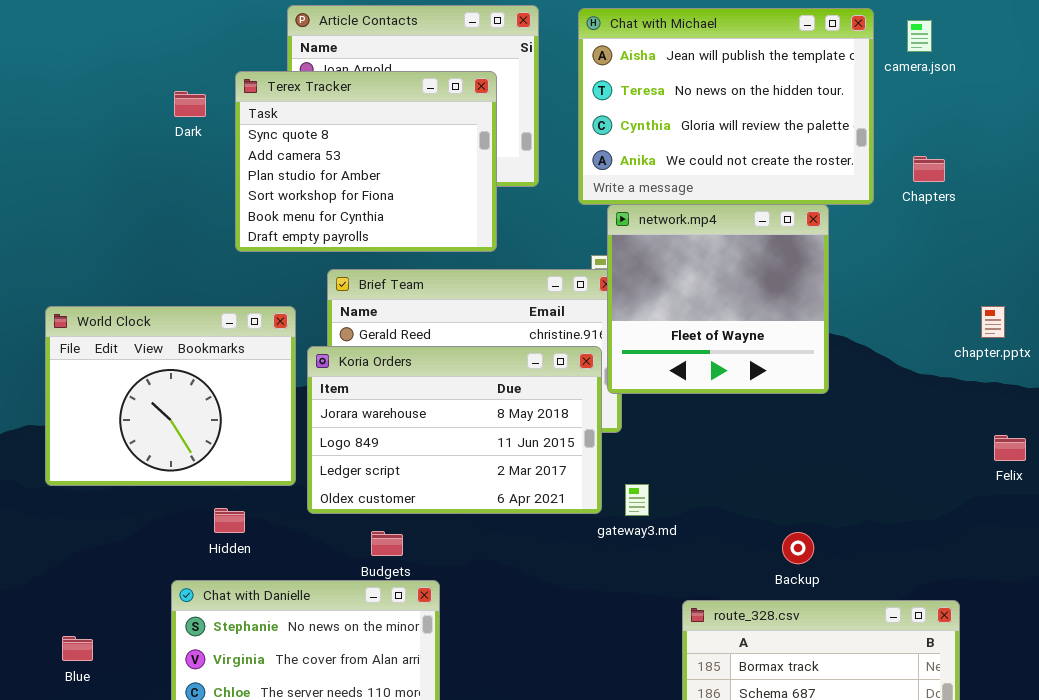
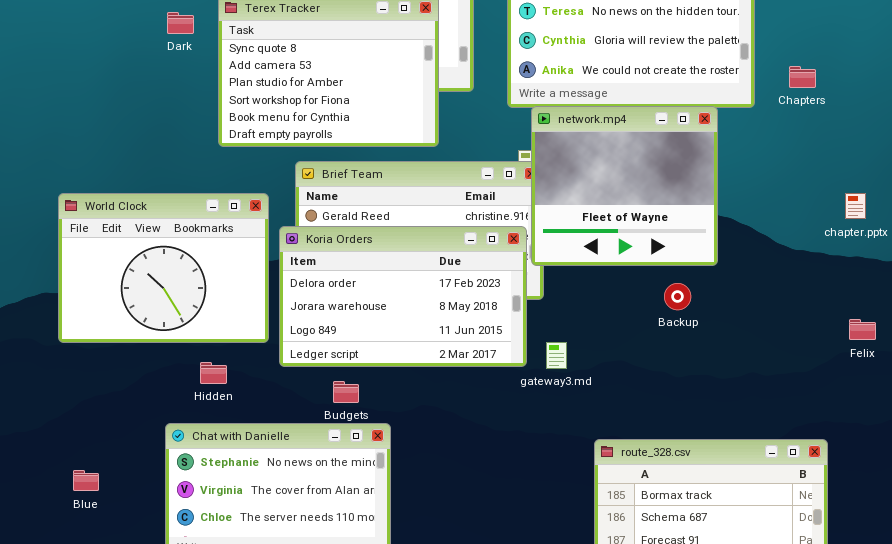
Koria Orders: [307,346,602,514] -> [279,226,527,367], scrolled up 1 row
Felix: [994,435,1026,461] -> [849,319,876,340], moved
Backup: [782,532,814,564] -> [664,283,691,310], moved

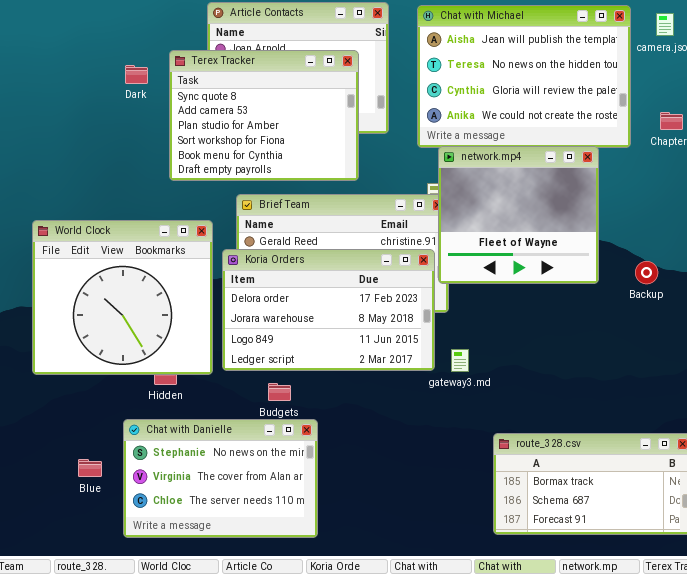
World Clock: [58,193,269,343] -> [32,220,213,375], resized
Backup: [664,283,691,310] -> [635,261,658,284], moved
Blue: [73,470,99,491] -> [78,459,102,477], moved

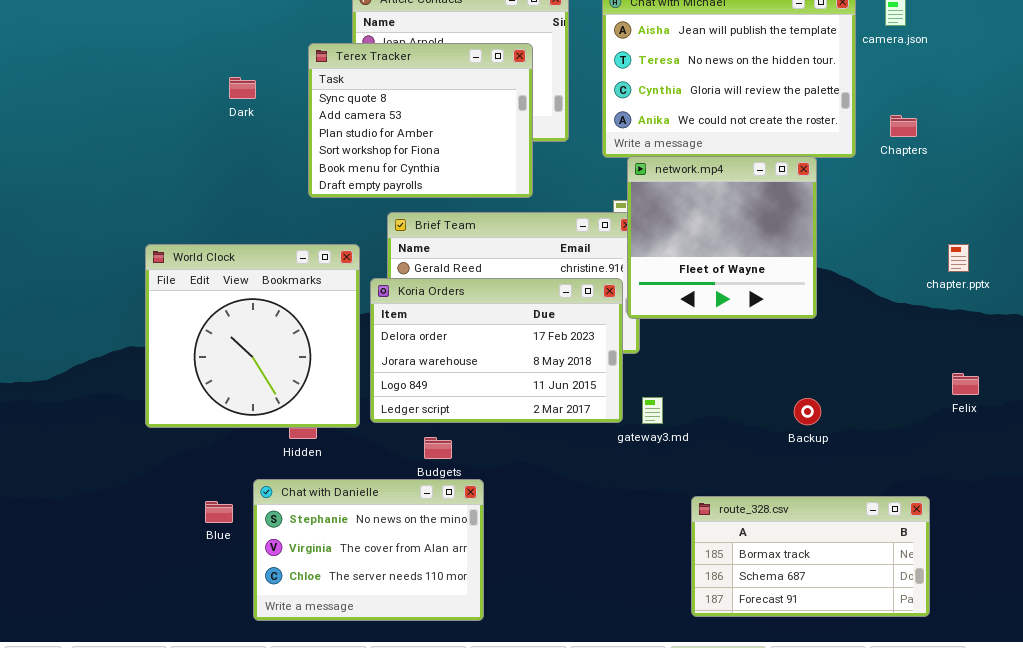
Dark: [125,65,148,84] -> [229,77,256,99], moved
Backup: [635,261,658,284] -> [794,398,821,425], moved
Blue: [78,459,102,477] -> [205,501,233,523], moved

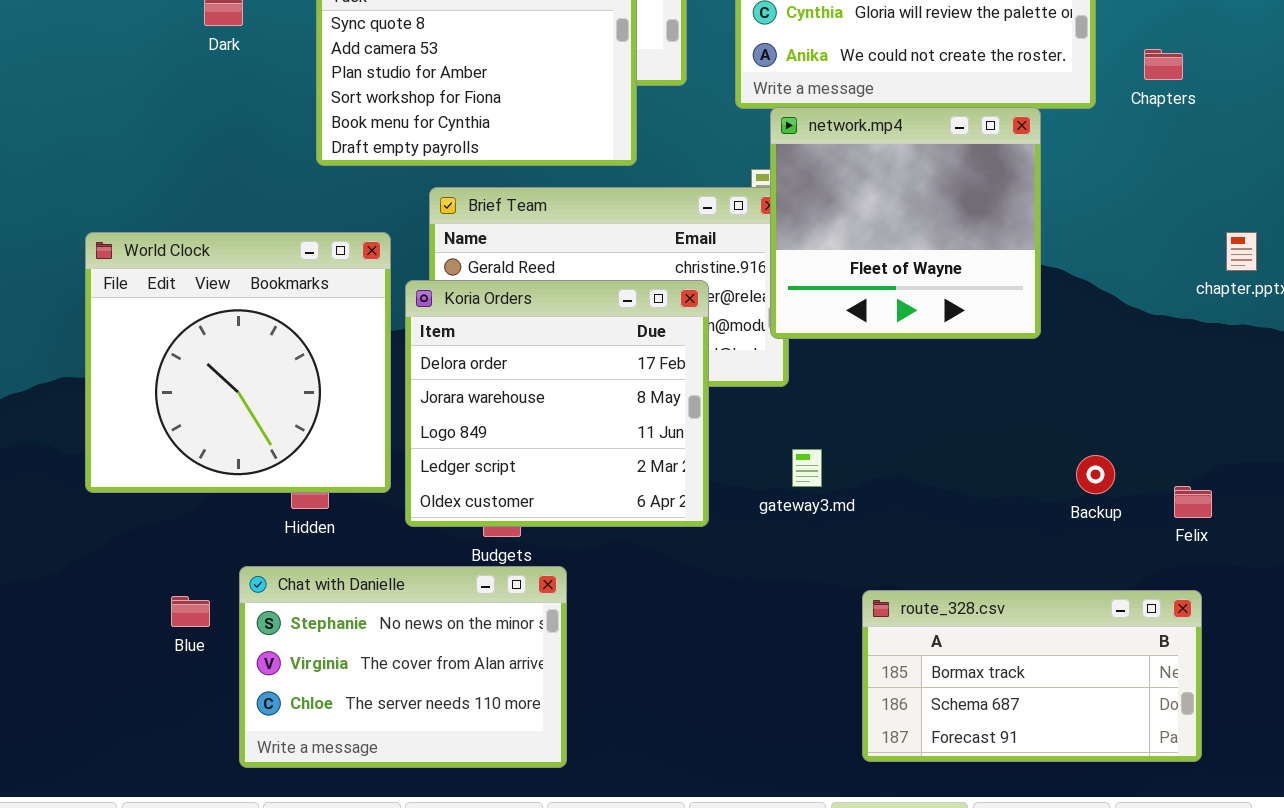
Koria Orders: [370,278,623,423] -> [405,280,709,527], resized
Felix: [952,373,979,395] -> [1174,486,1212,518], moved
Backup: [794,398,821,425] -> [1076,455,1115,494], moved

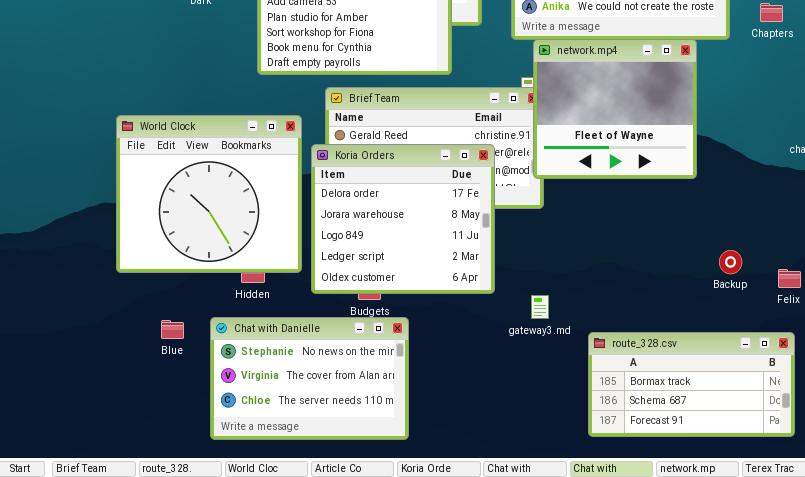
gateway3.md: [792,449,822,487] -> [531,295,549,319], moved
Blue: [171,596,210,627] -> [161,320,184,339], moved

